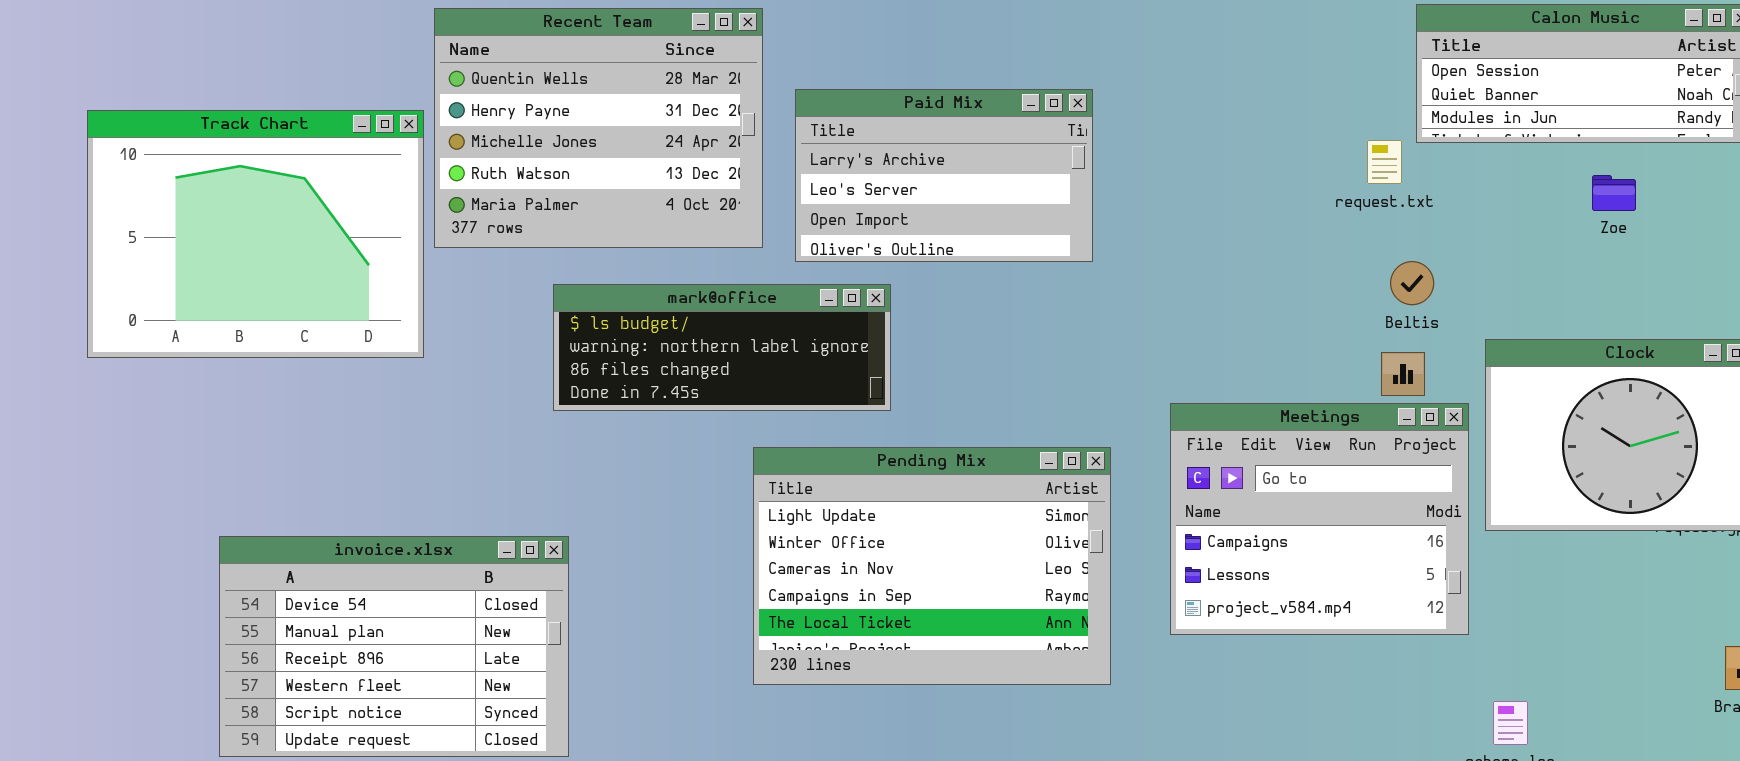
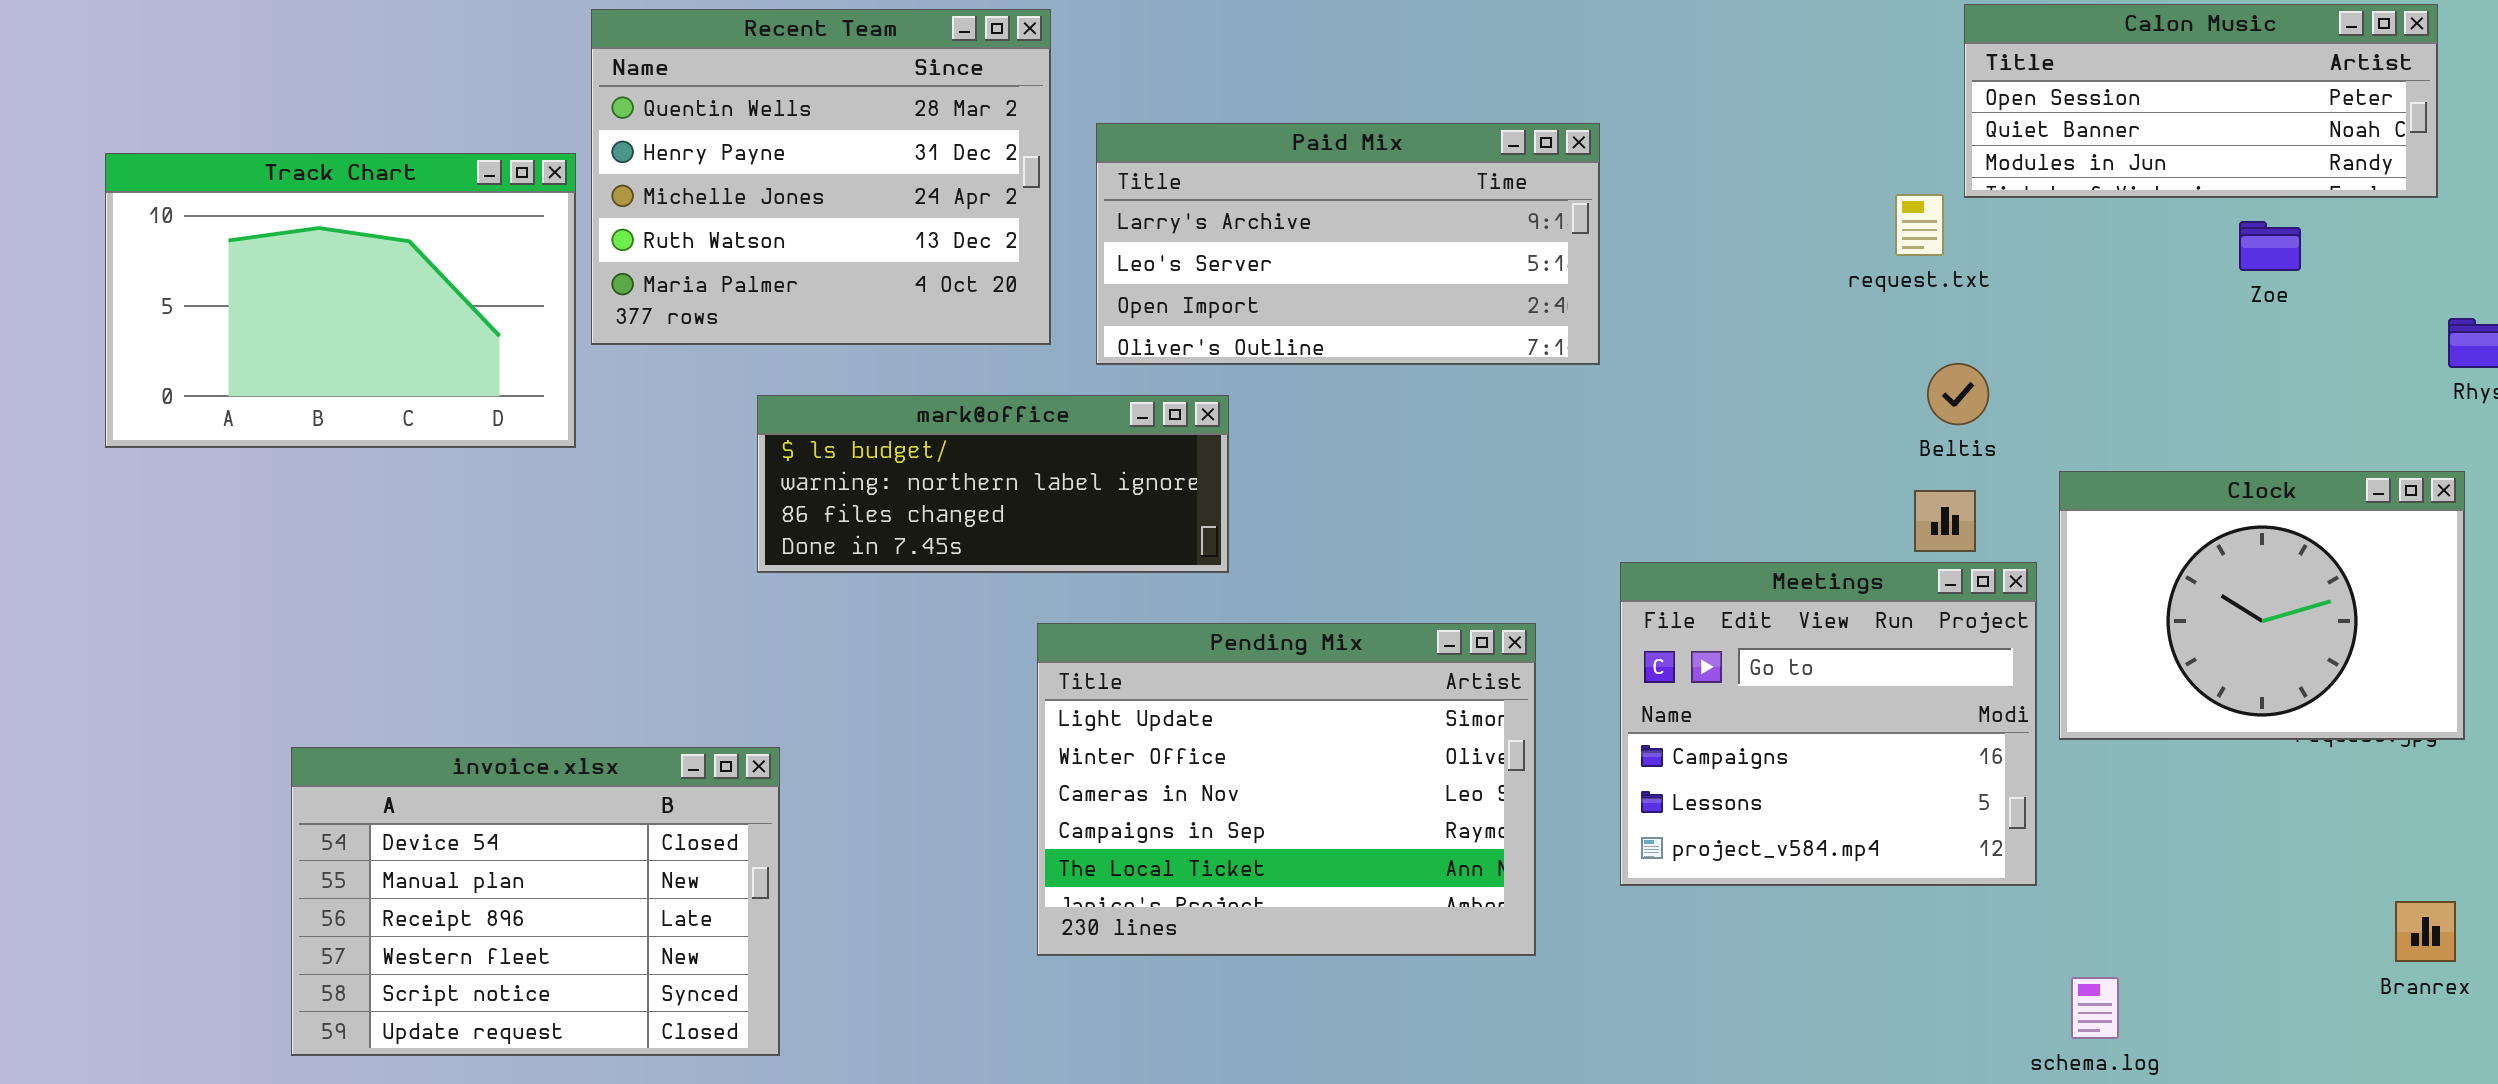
Paid Mix: [795,89,1093,262] -> [1096,123,1600,365], resized
Track Chart: [87,110,424,358] -> [105,153,576,448], resized
Zoe: [1592,175,1636,211] -> [2239,221,2301,271], moved

